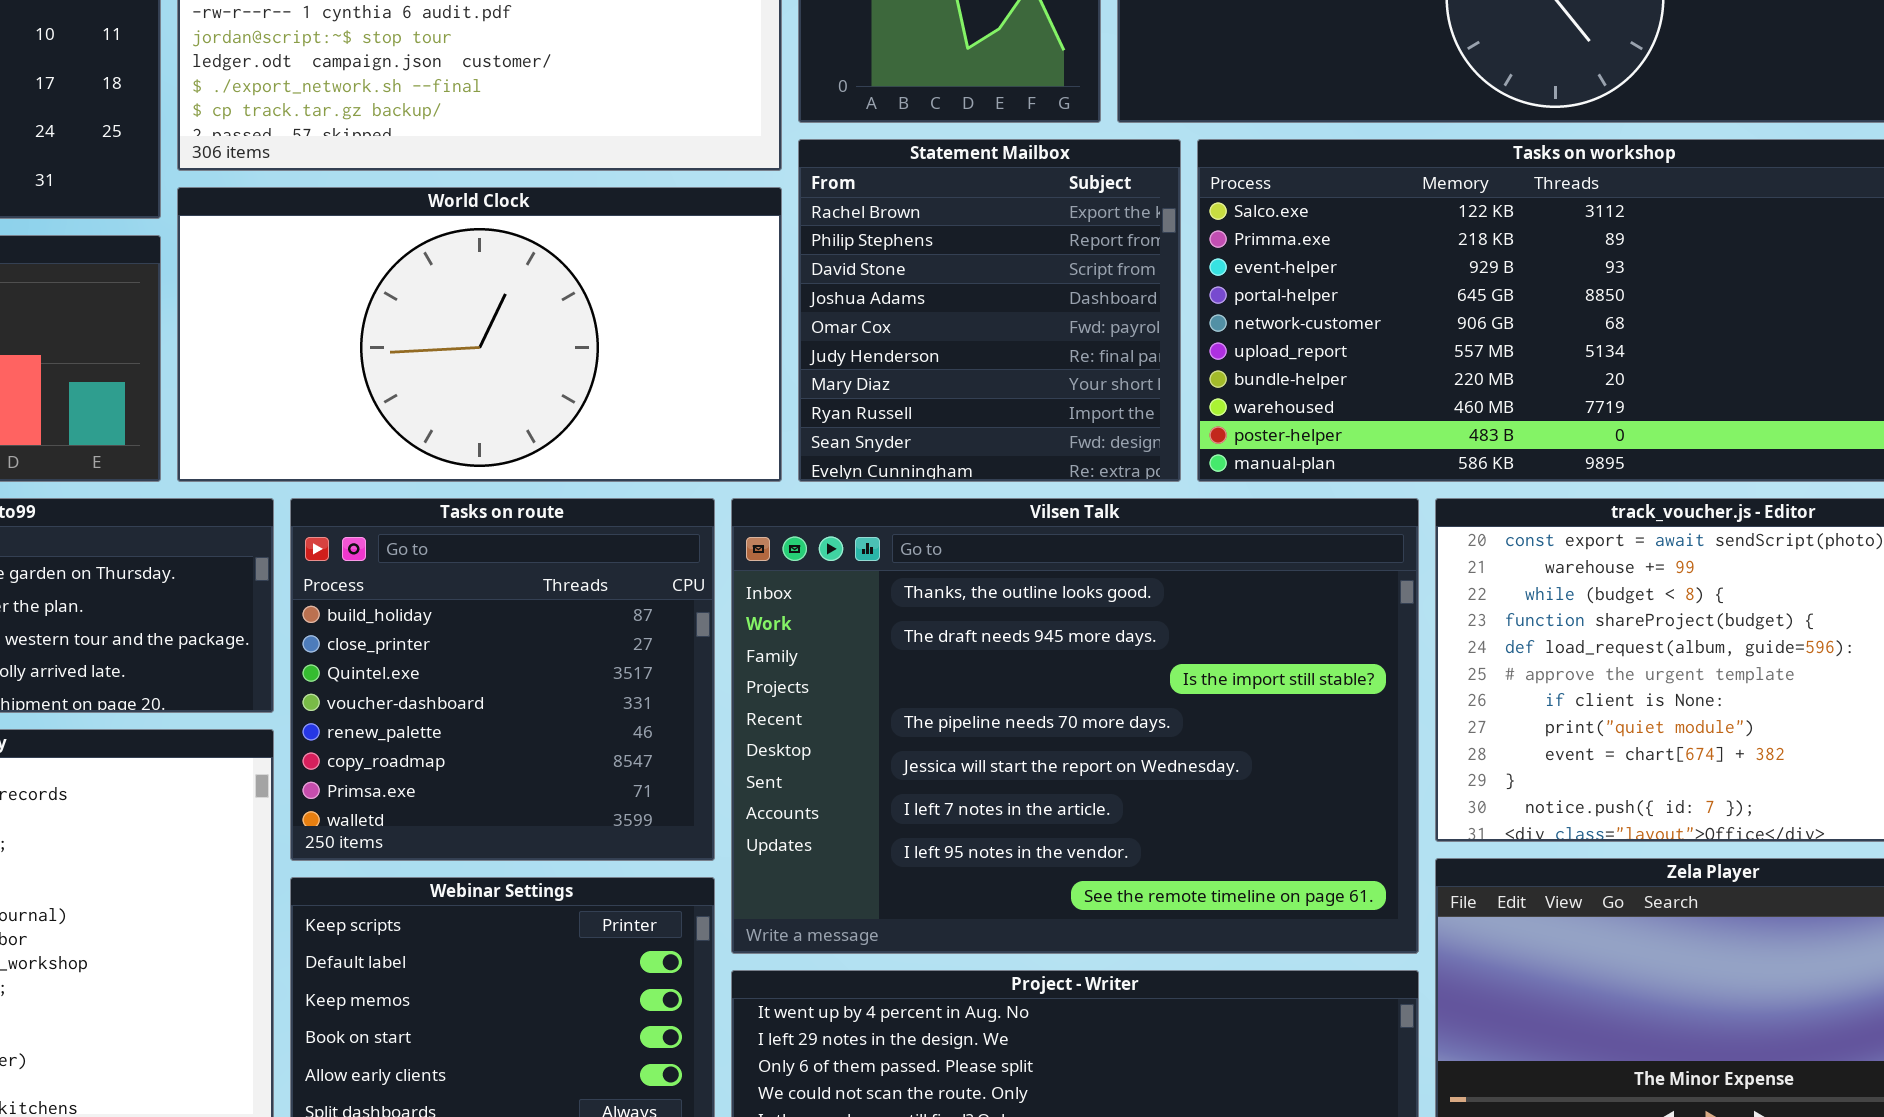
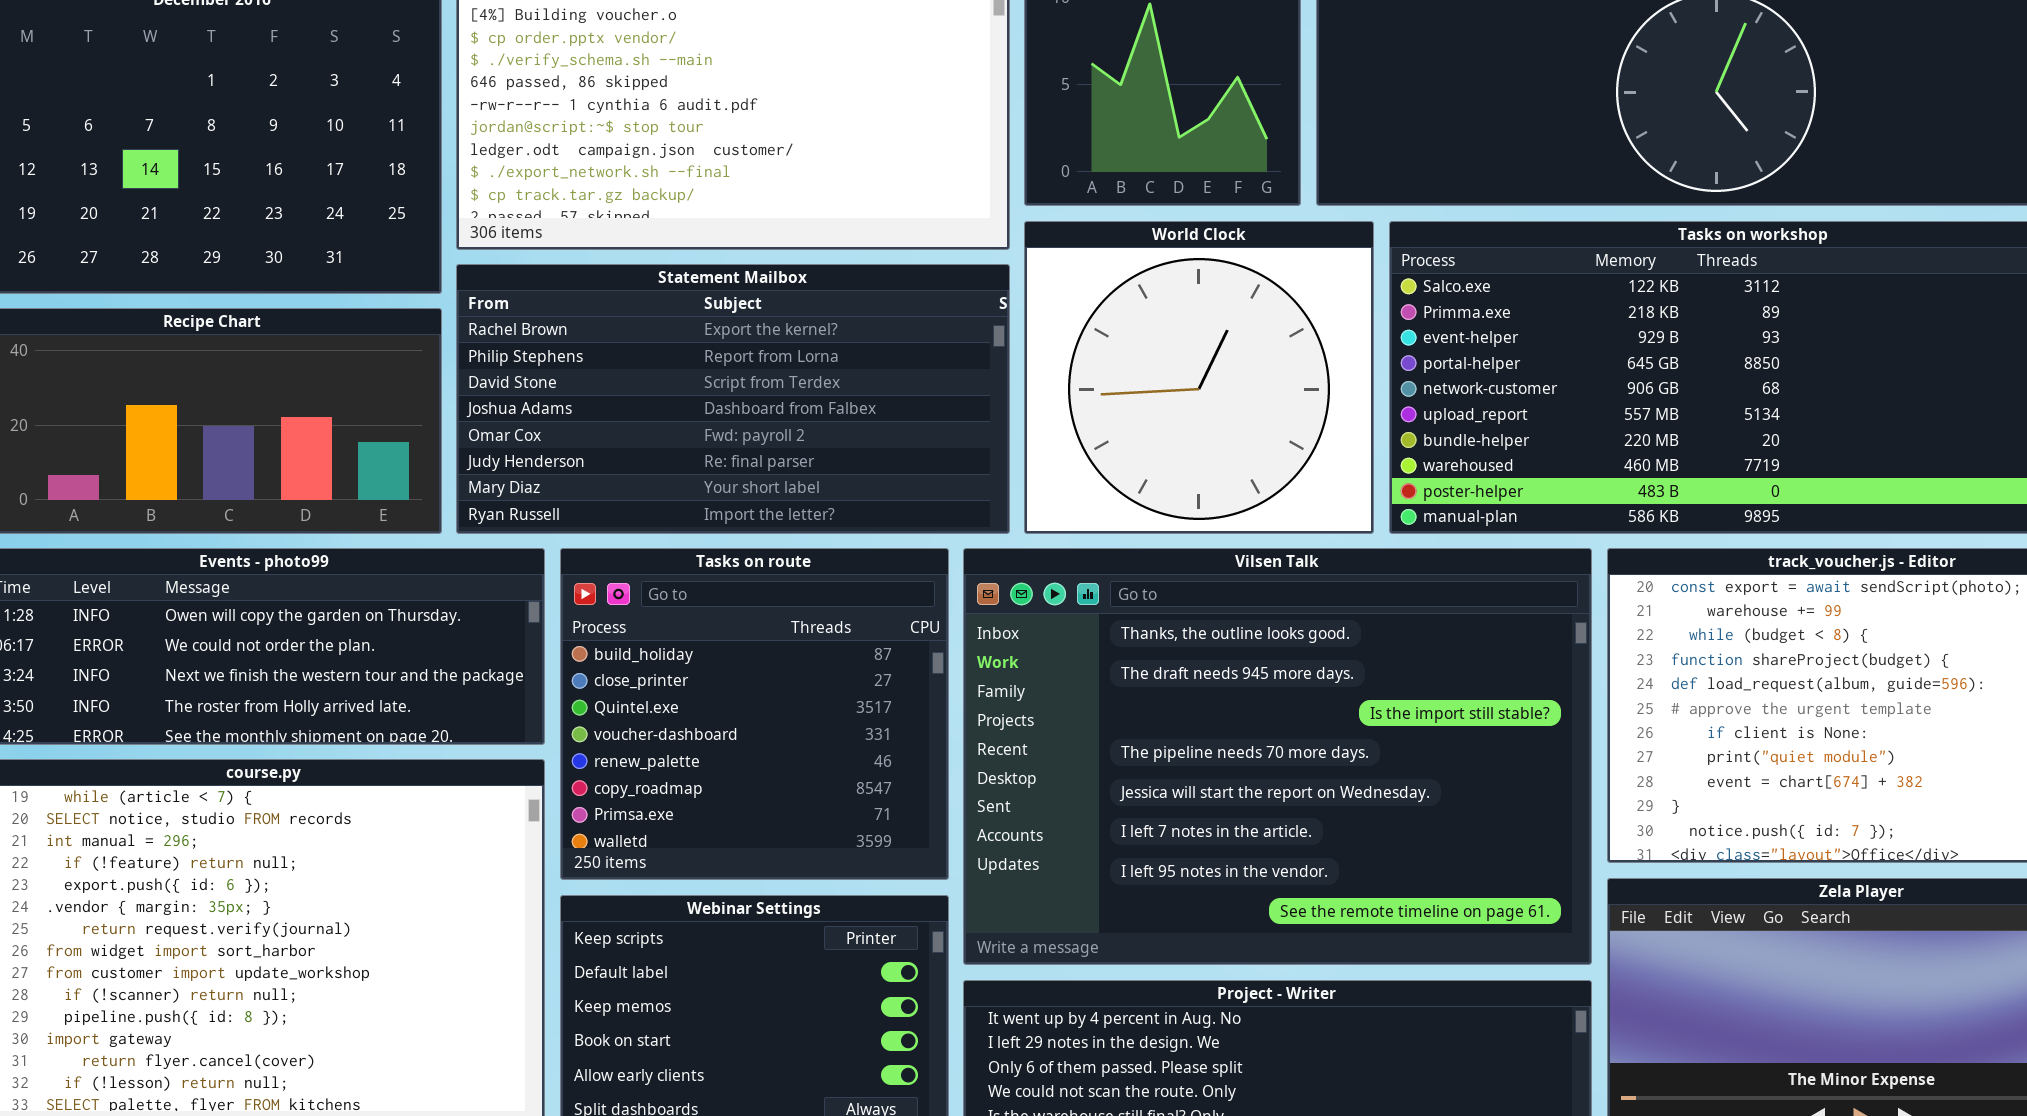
Statement Mailbox: [798,139,1181,482] -> [456,264,1010,534], moved, resized
World Clock: [177,187,782,482] -> [1024,221,1374,534], moved, resized

